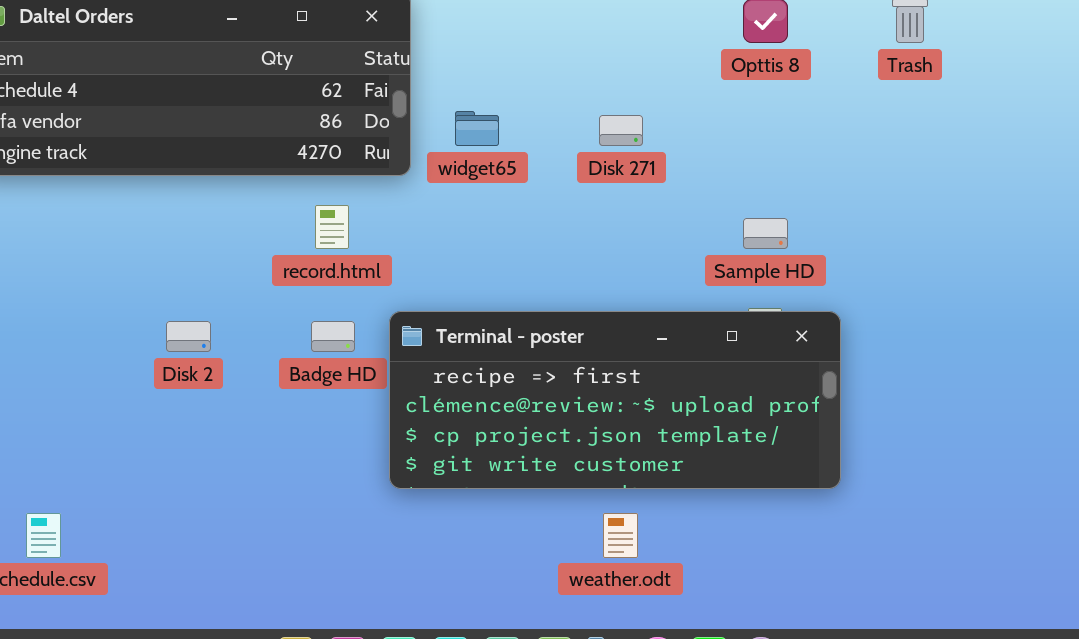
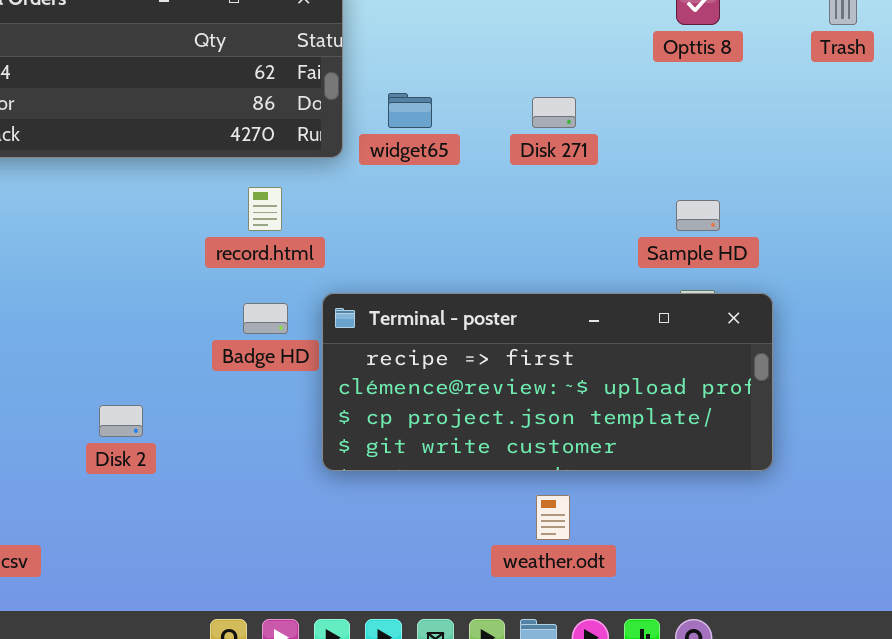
Disk 2: [166,321,211,352] -> [99,405,143,437], moved

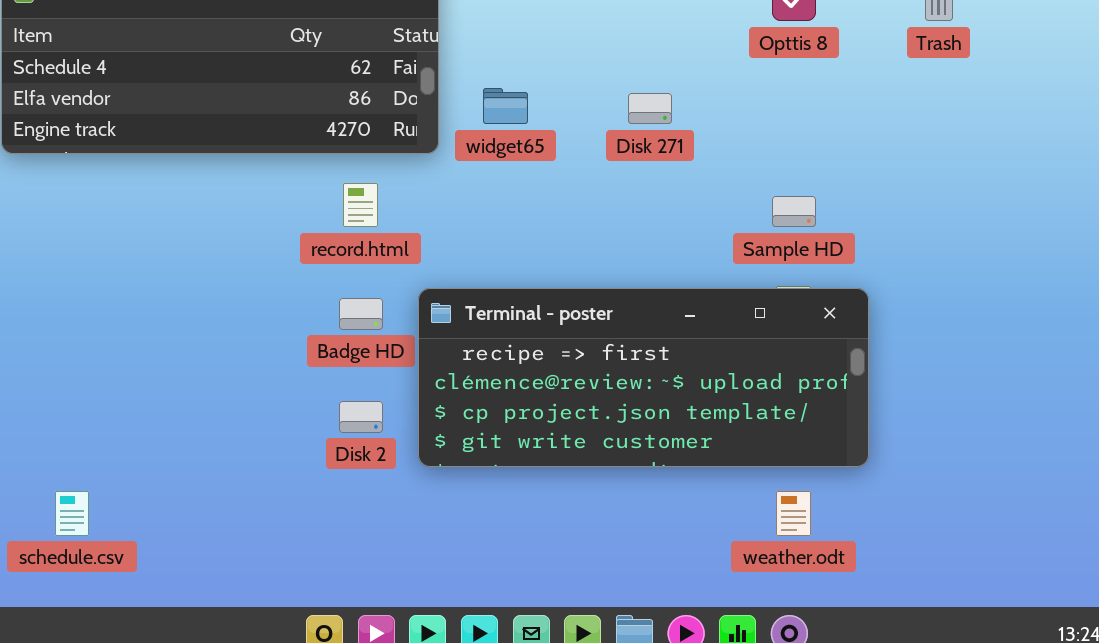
Disk 2: [99,405,143,437] -> [339,401,383,433], moved
weather.odt: [536,495,570,540] -> [776,491,811,536], moved

